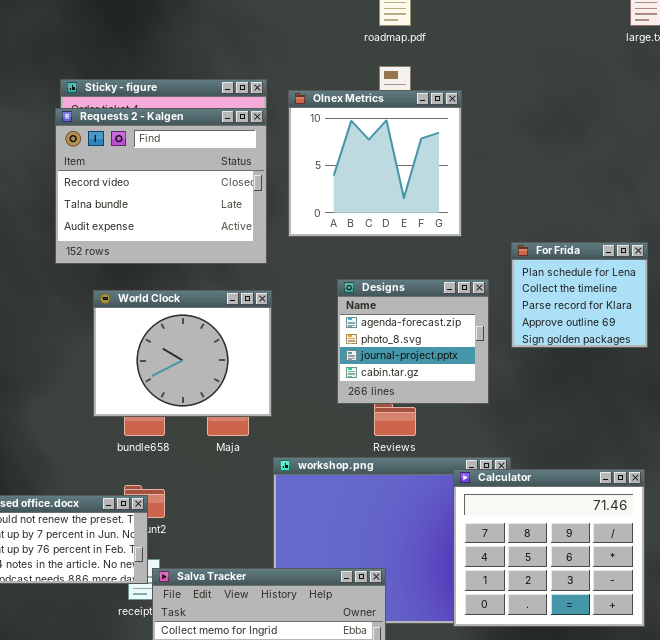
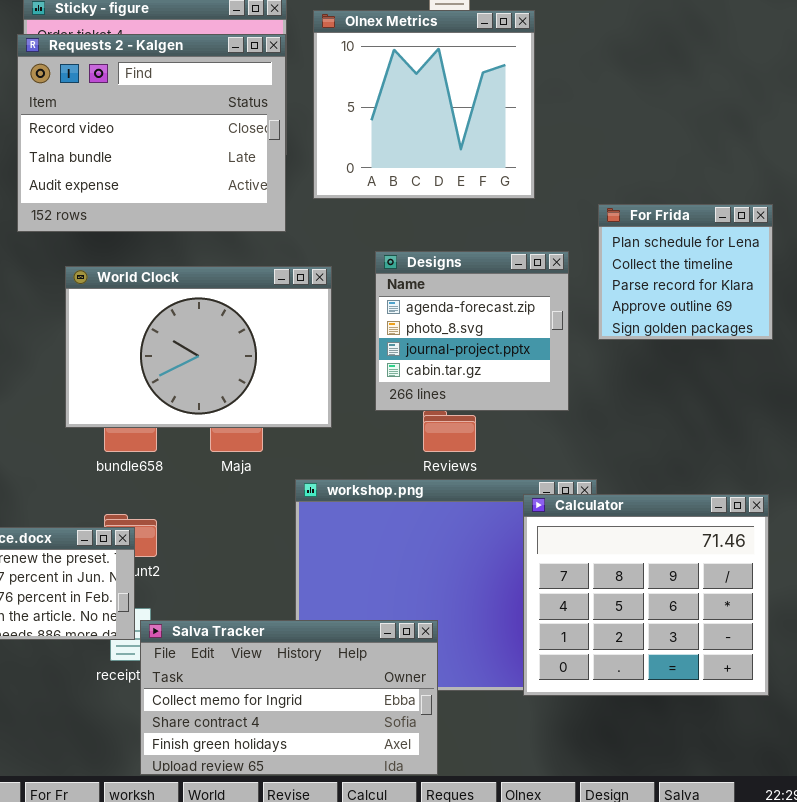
World Clock: [93,290,272,417] -> [65,266,332,428], resized

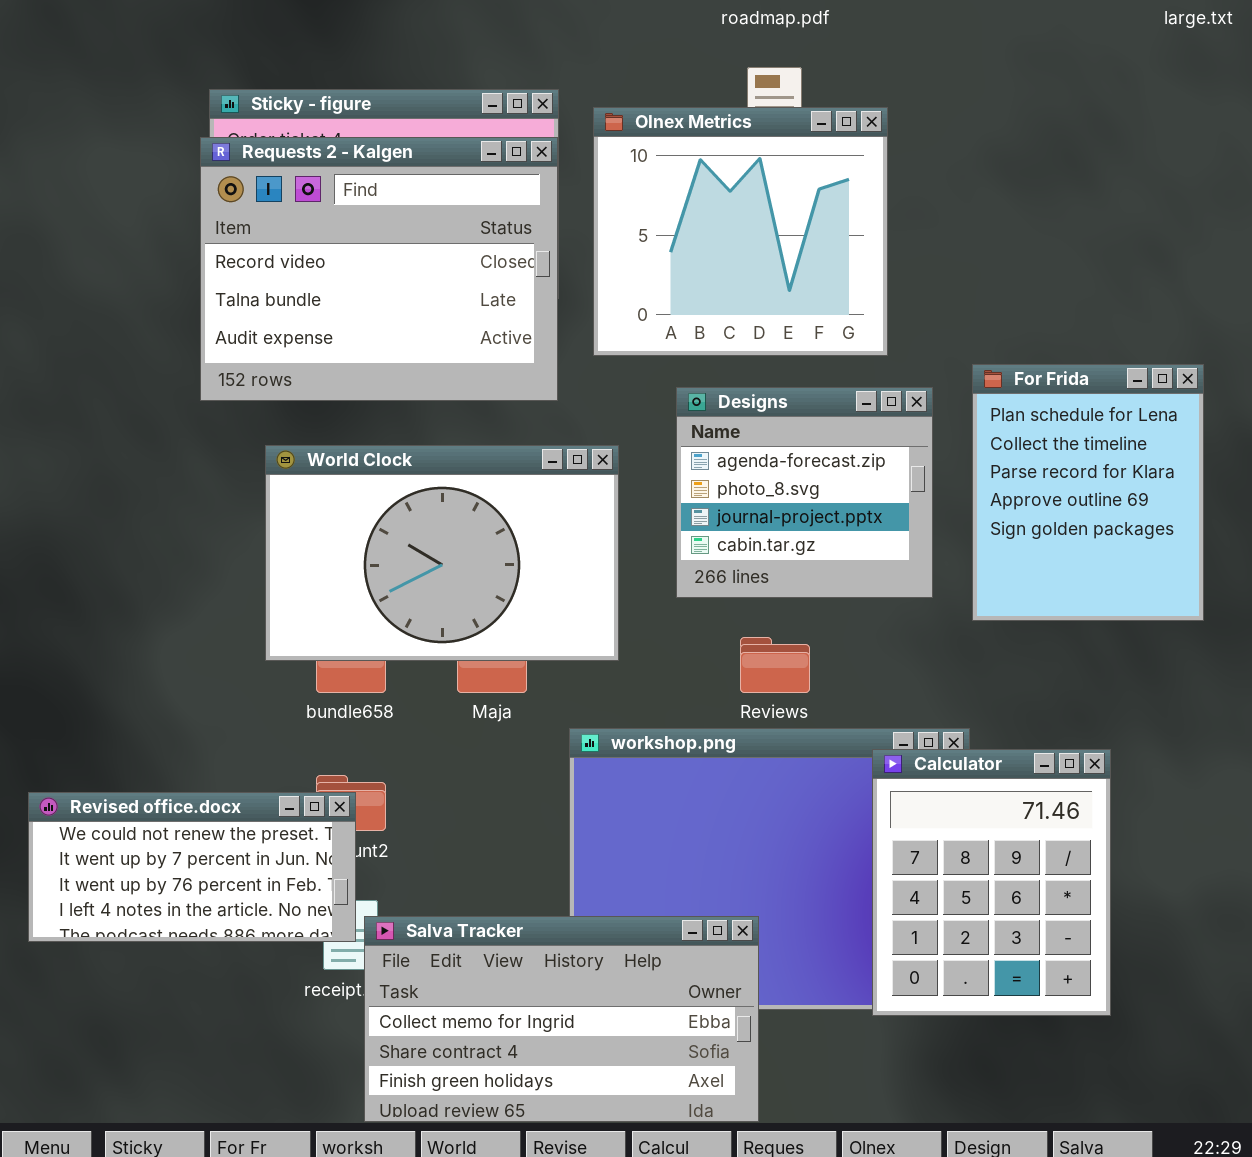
For Frida: [598,204,773,340] -> [972,364,1204,621], resized
Designs: [375,251,569,411] -> [676,387,933,598], moved
Calculator: [523,494,769,696] -> [872,749,1111,1016], resized

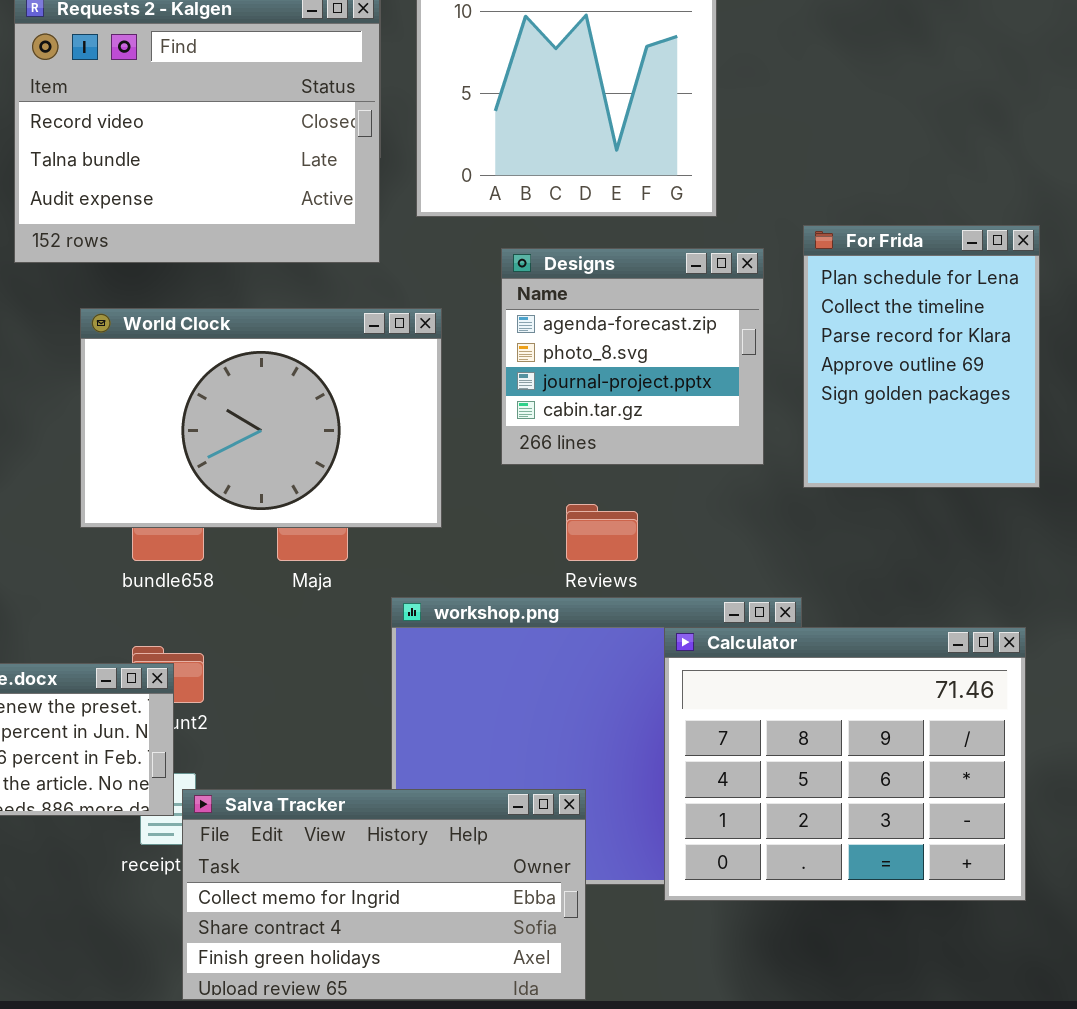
Calculator: [872,749,1111,1016] -> [664,627,1026,901], moved, resized

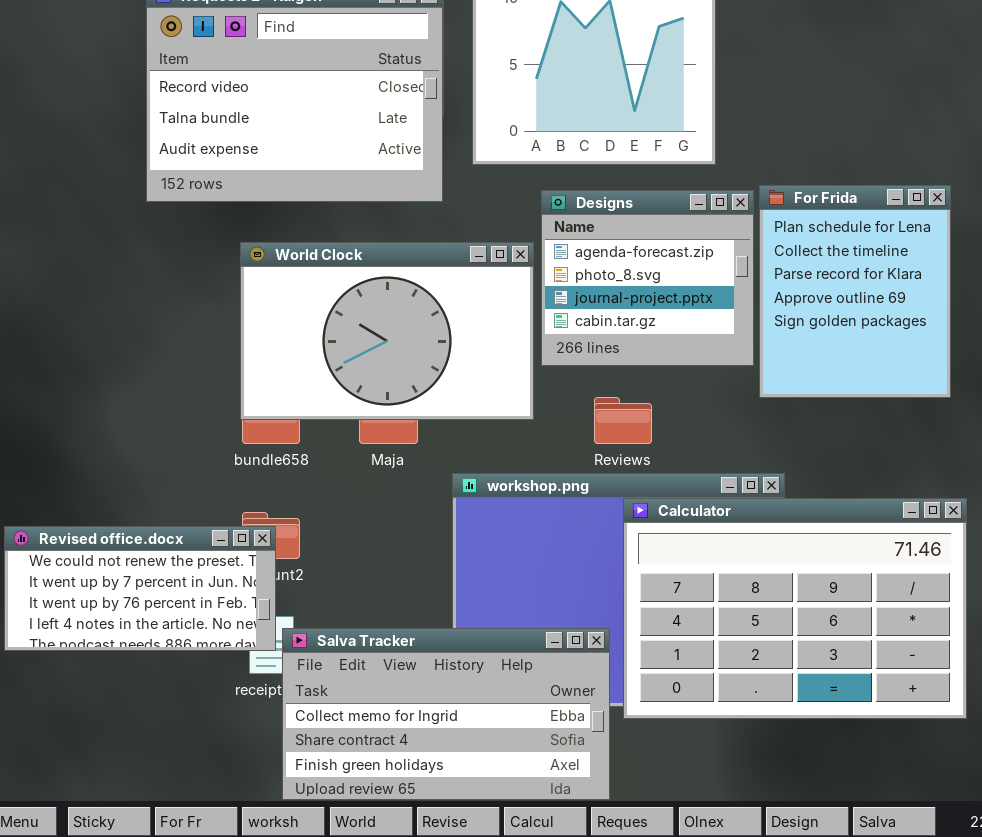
For Frida: [803,225,1040,488] -> [759,185,951,398], moved
World Clock: [80,308,442,528] -> [240,242,534,420], moved
Calculator: [664,627,1026,901] -> [623,498,967,719], resized

